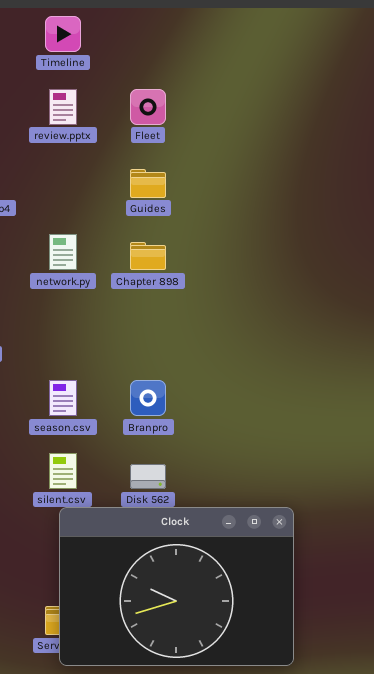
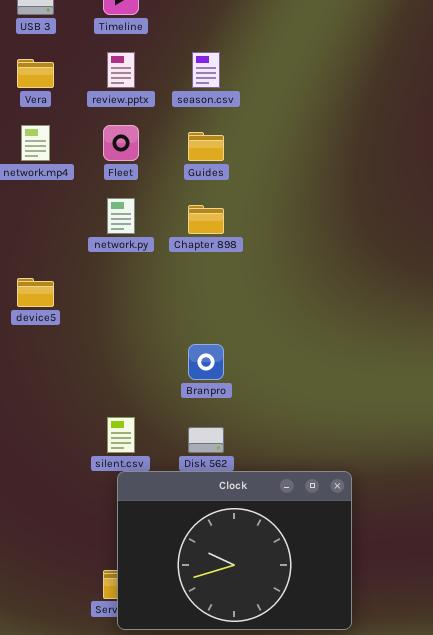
Fleet: [130,89,166,125] -> [103,125,139,161], moved
season.csv: [49,380,77,416] -> [192,52,220,88], moved

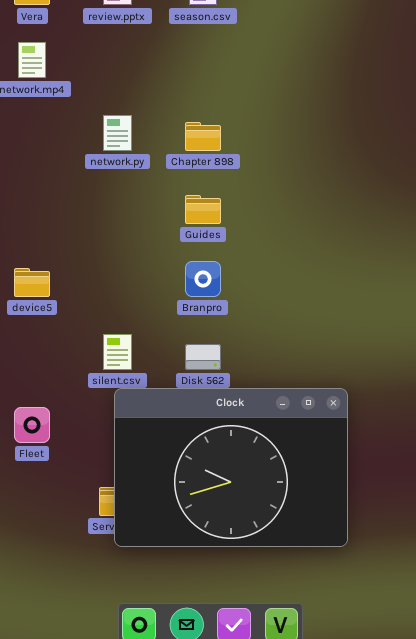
Fleet: [103,125,139,161] -> [14,407,50,443], moved
Guides: [188,132,224,161] -> [185,195,221,224], moved
device5: [17,278,54,307] -> [14,268,50,297], moved

